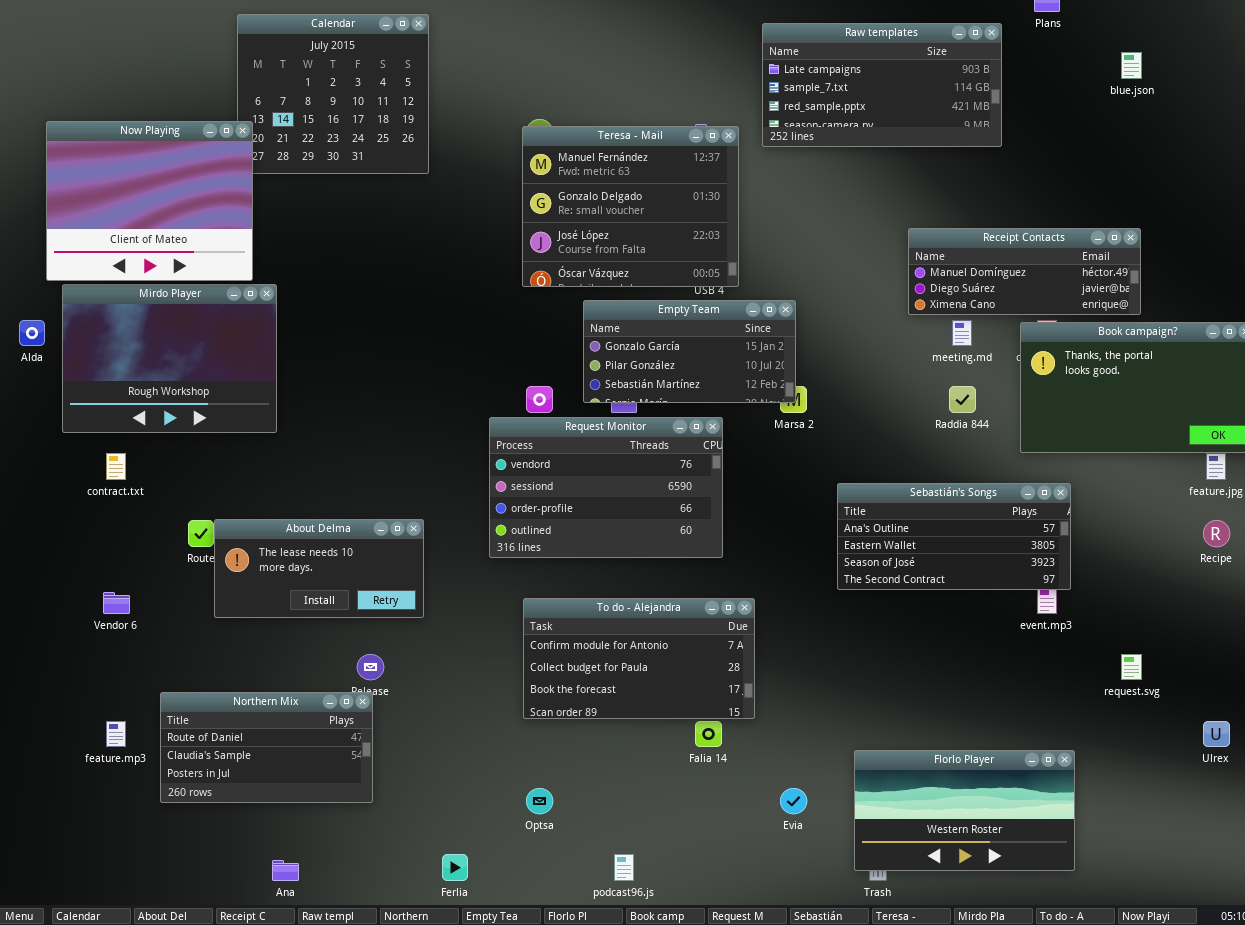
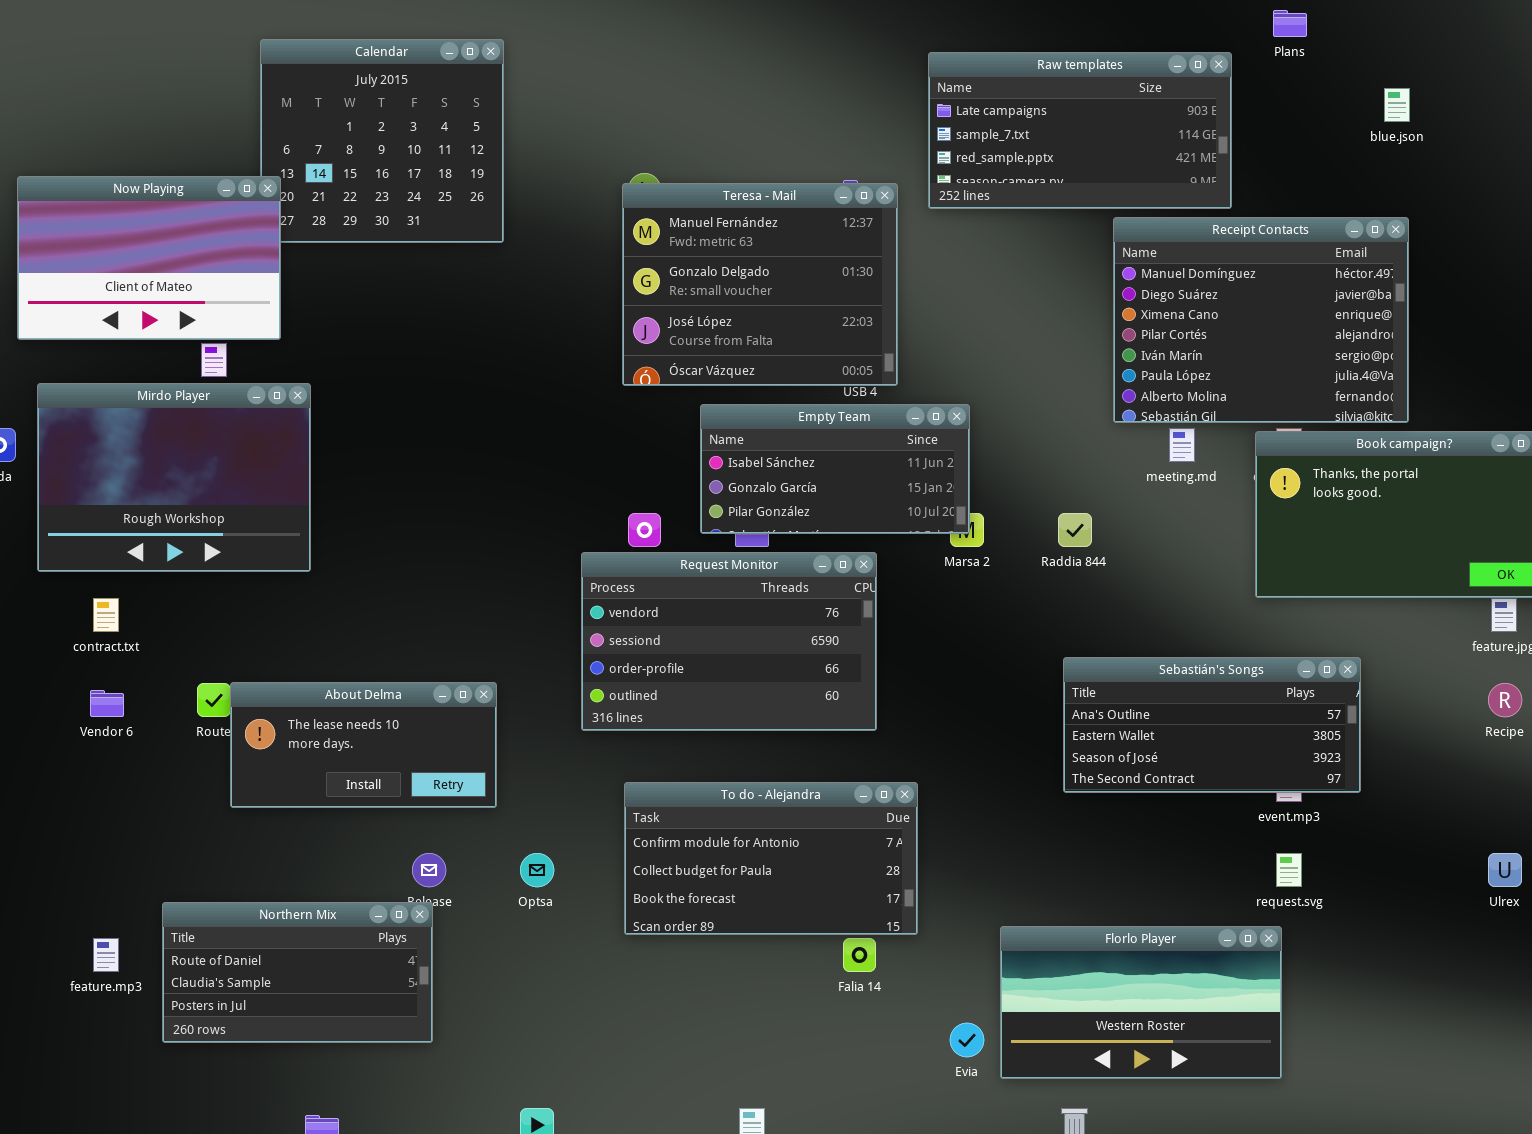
Now Playing: [46,121,253,281] -> [17,176,281,340], resized
Receipt Contacts: [908,228,1141,315] -> [1113,217,1409,423], resized
Empty Team: [583,300,796,403] -> [700,404,970,534], scrolled up 1 row
Raddia 844: [949,386,976,413] -> [1058,513,1092,547], moved
Sebastián's Songs: [837,483,1071,590] -> [1063,657,1361,793], moved
Vendor 6: [103,592,130,614] -> [90,690,124,717], moved
request.svg: [1121,654,1142,680] -> [1276,853,1302,887], moved
Ulrex: [1203,721,1230,747] -> [1488,853,1522,887], moved
Florlo Player: [854,750,1075,871] -> [1000,926,1282,1079], moved
Optsa: [526,788,553,814] -> [520,853,554,887], moved

